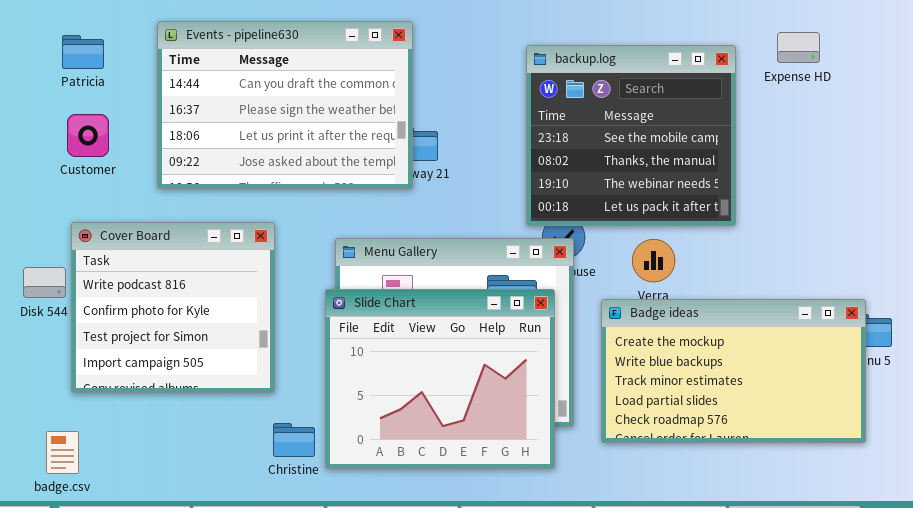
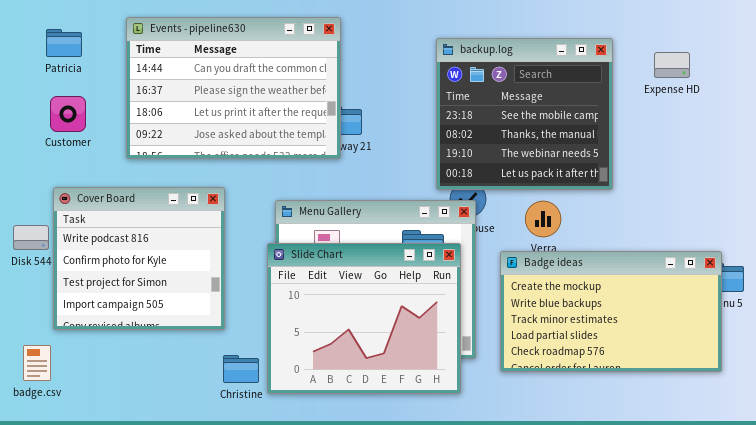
Expense HD: [777,32,820,63] -> [654,52,690,78], moved
badge.csv: [46,431,79,474] -> [23,345,51,381], moved

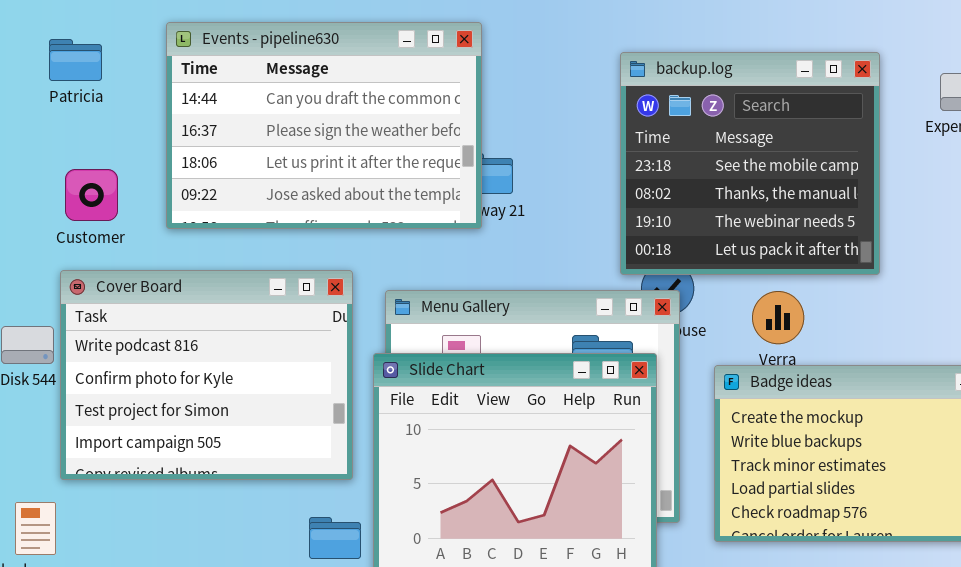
Customer: [50,96,86,132] -> [65,169,118,221], moved
Cover Board: [53,187,225,330] -> [60,270,353,480], resized

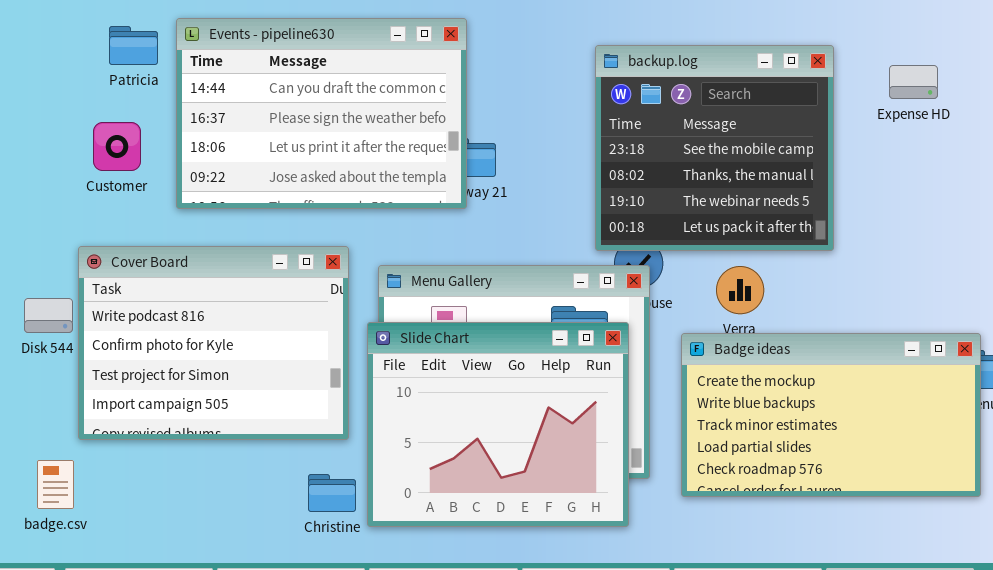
Patricia: [49,39,102,81] -> [109,26,158,65], moved
Customer: [65,169,118,221] -> [93,122,141,171], moved

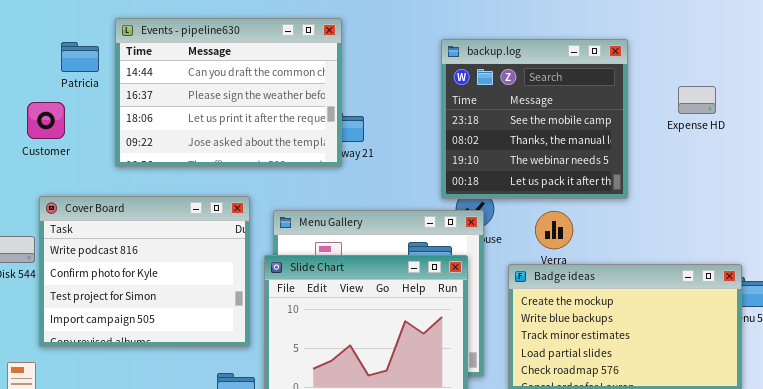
Patricia: [109,26,158,65] -> [61,42,99,72], moved
Expense HD: [889,65,938,99] -> [678,86,716,114], moved
Customer: [93,122,141,171] -> [27,102,65,139], moved

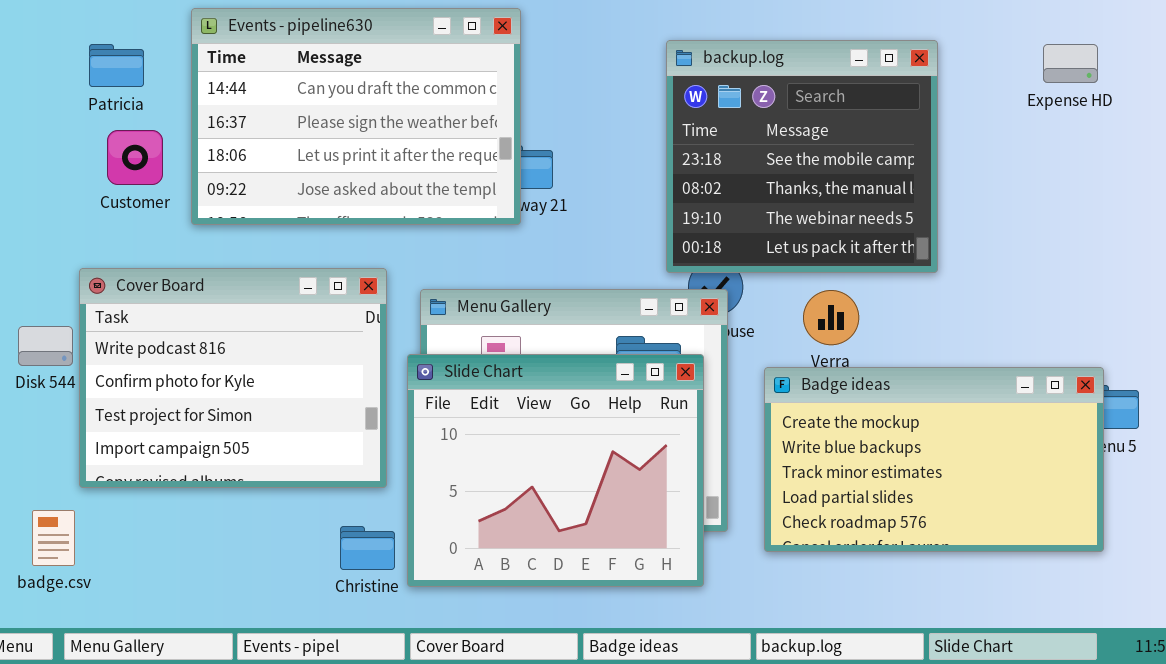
Patricia: [61,42,99,72] -> [89,44,144,87], moved
Expense HD: [678,86,716,114] -> [1043,44,1098,83], moved
Customer: [27,102,65,139] -> [107,130,163,185], moved

